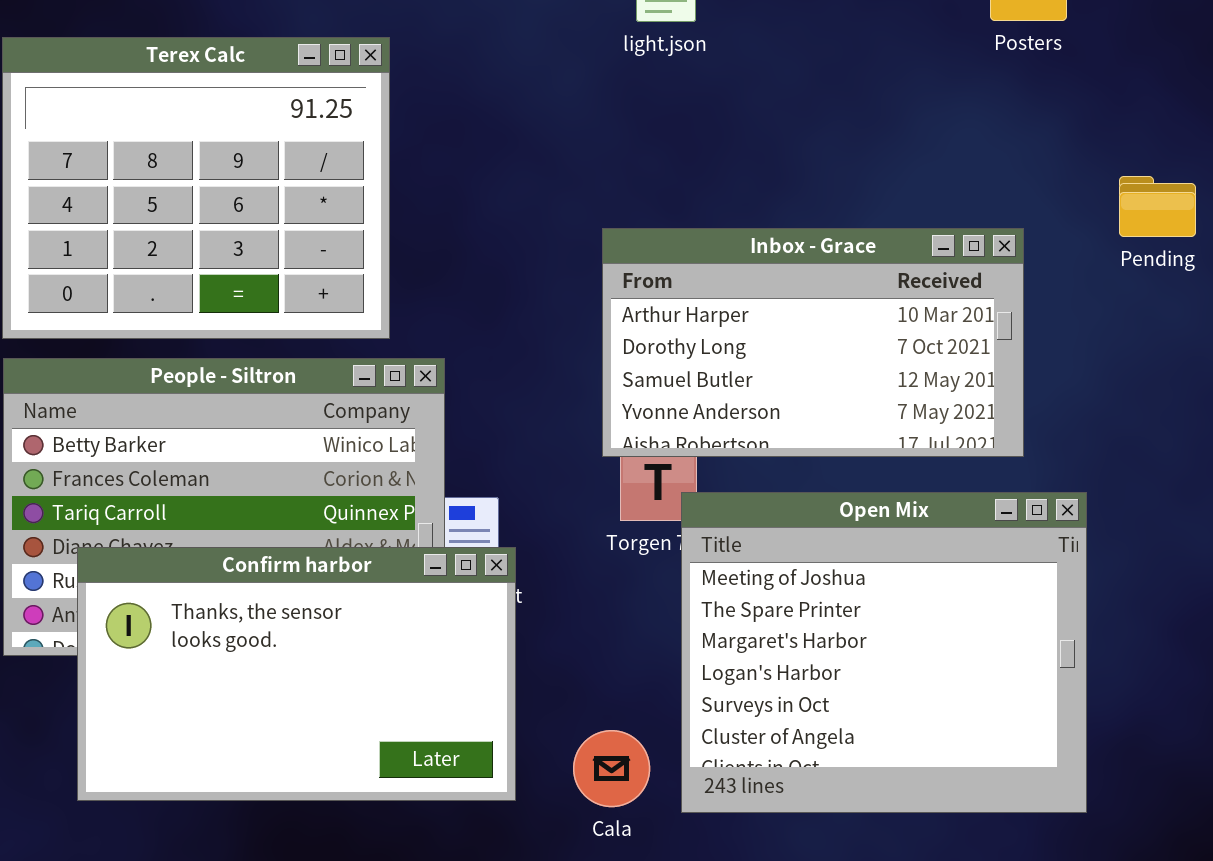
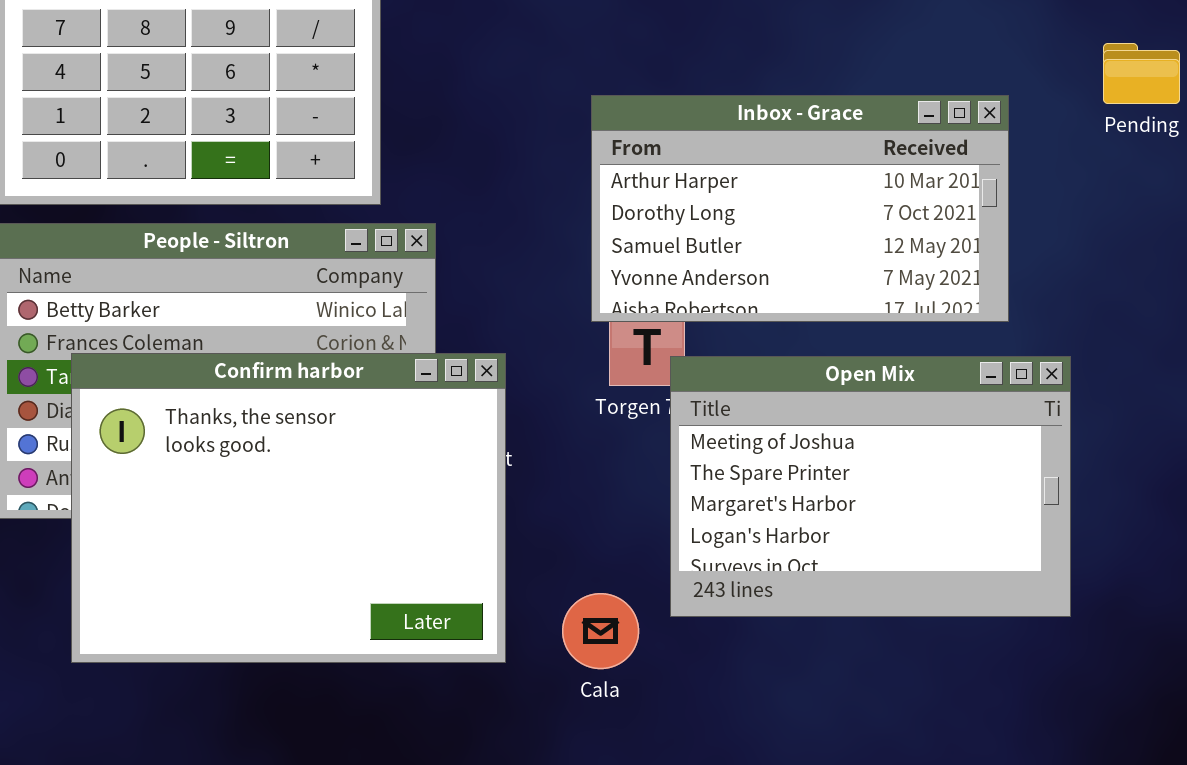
Open Mix: [681,492,1087,813] -> [670,356,1071,617], resized
Confirm harbor: [77,547,516,801] -> [71,353,506,663], resized

